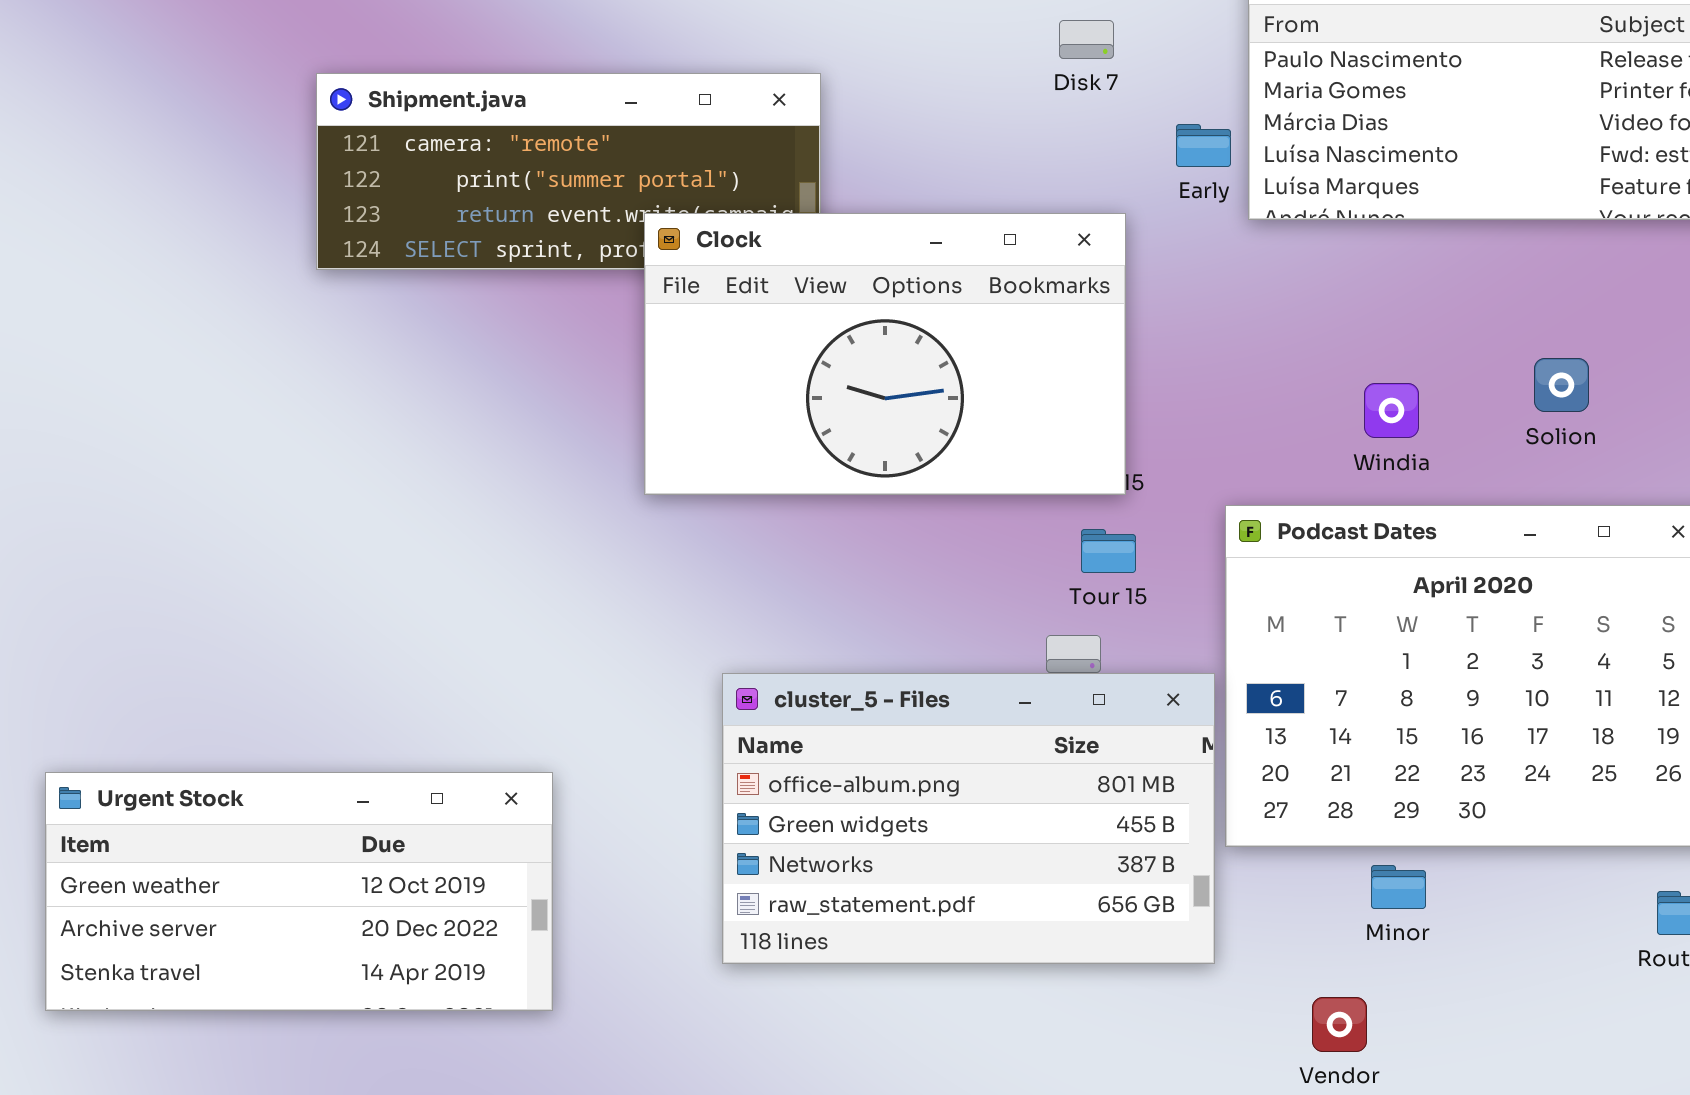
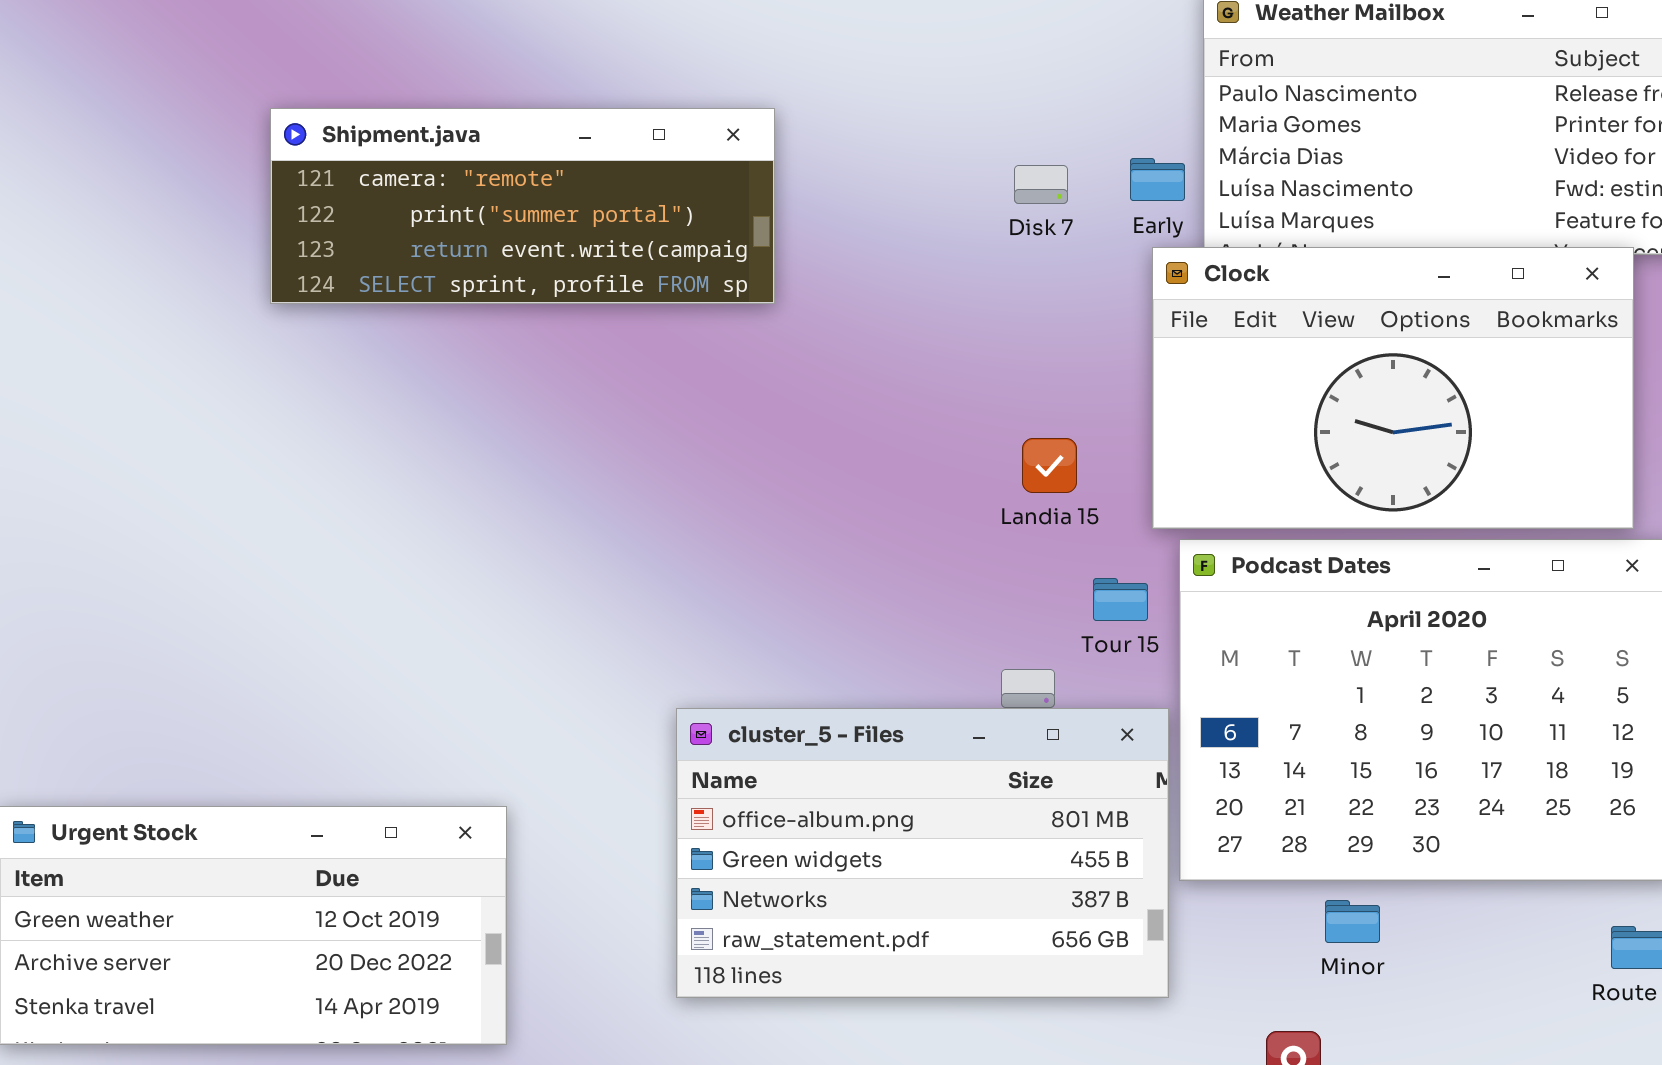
Disk 7: [1059,20,1114,59] -> [1014,165,1068,204], moved
Clock: [644,213,1126,495] -> [1152,247,1634,529], moved
Tour 15: [1081,529,1136,573] -> [1093,578,1148,621], moved

